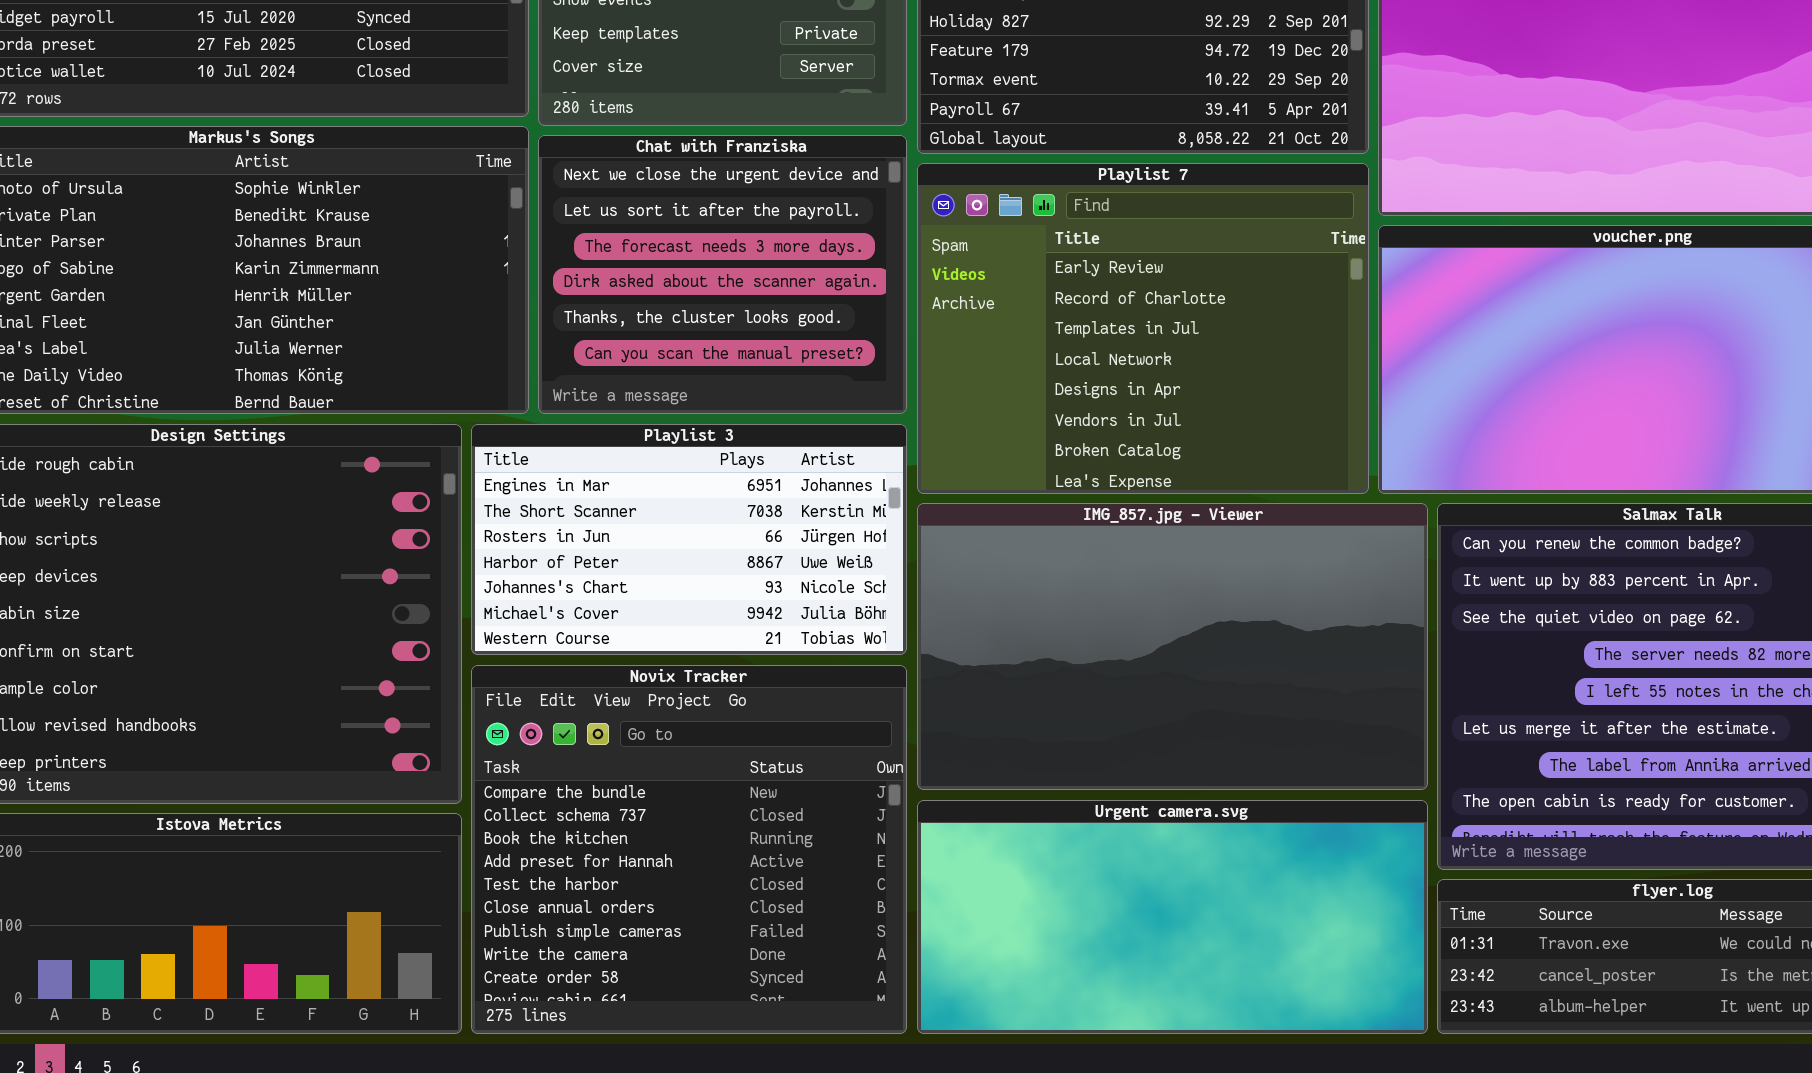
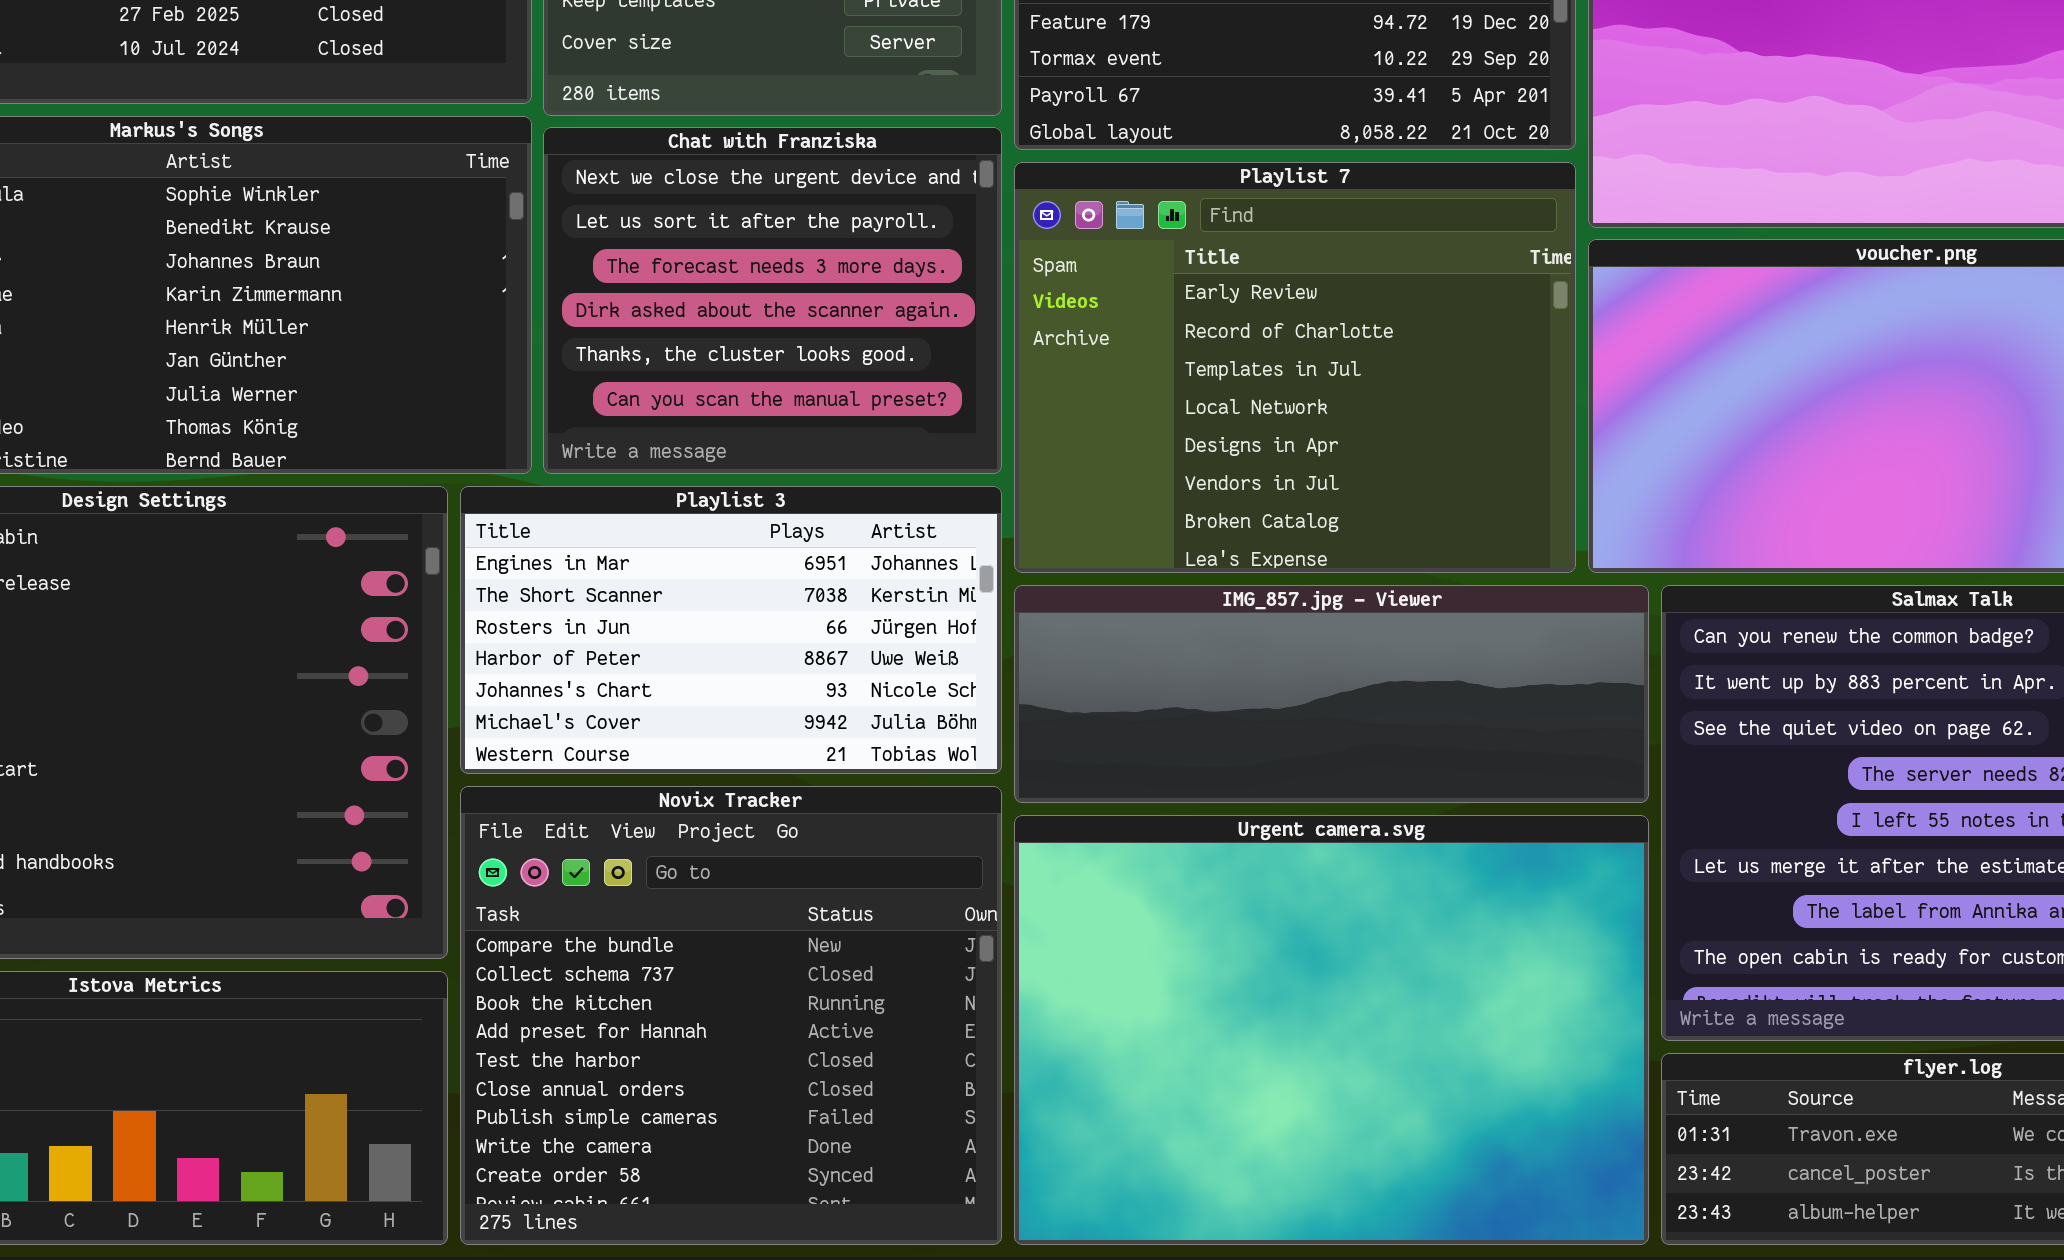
IMG_857.jpg - Viewer: [917,503,1428,790] -> [1014,585,1649,803], resized
Urgent camera.svg: [917,800,1428,1034] -> [1014,815,1649,1245], resized

